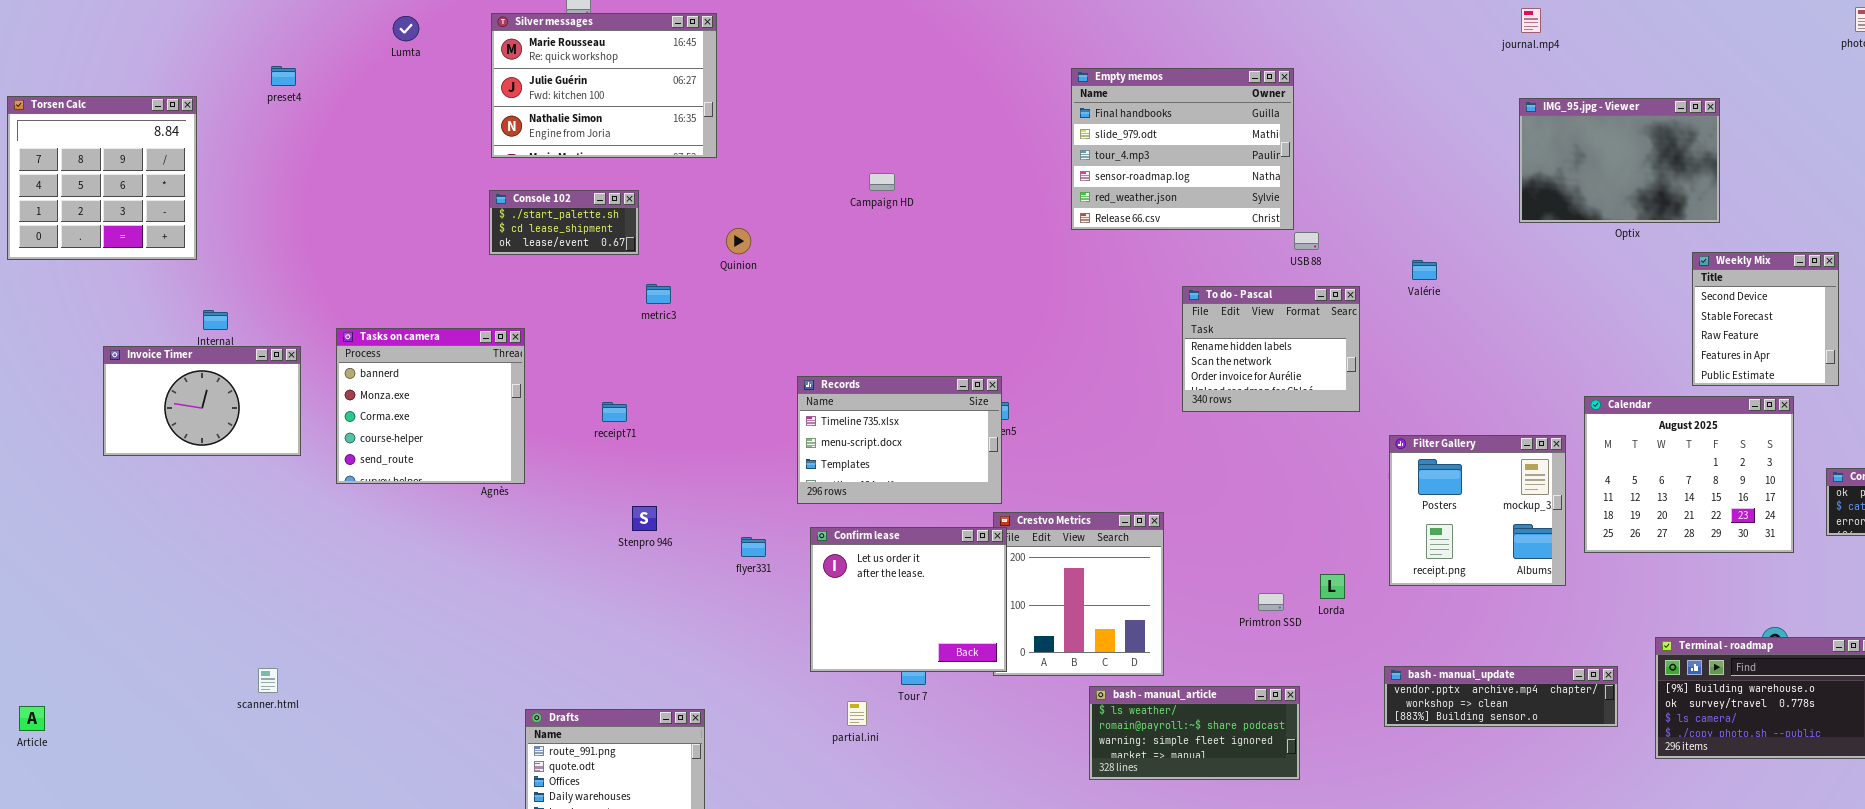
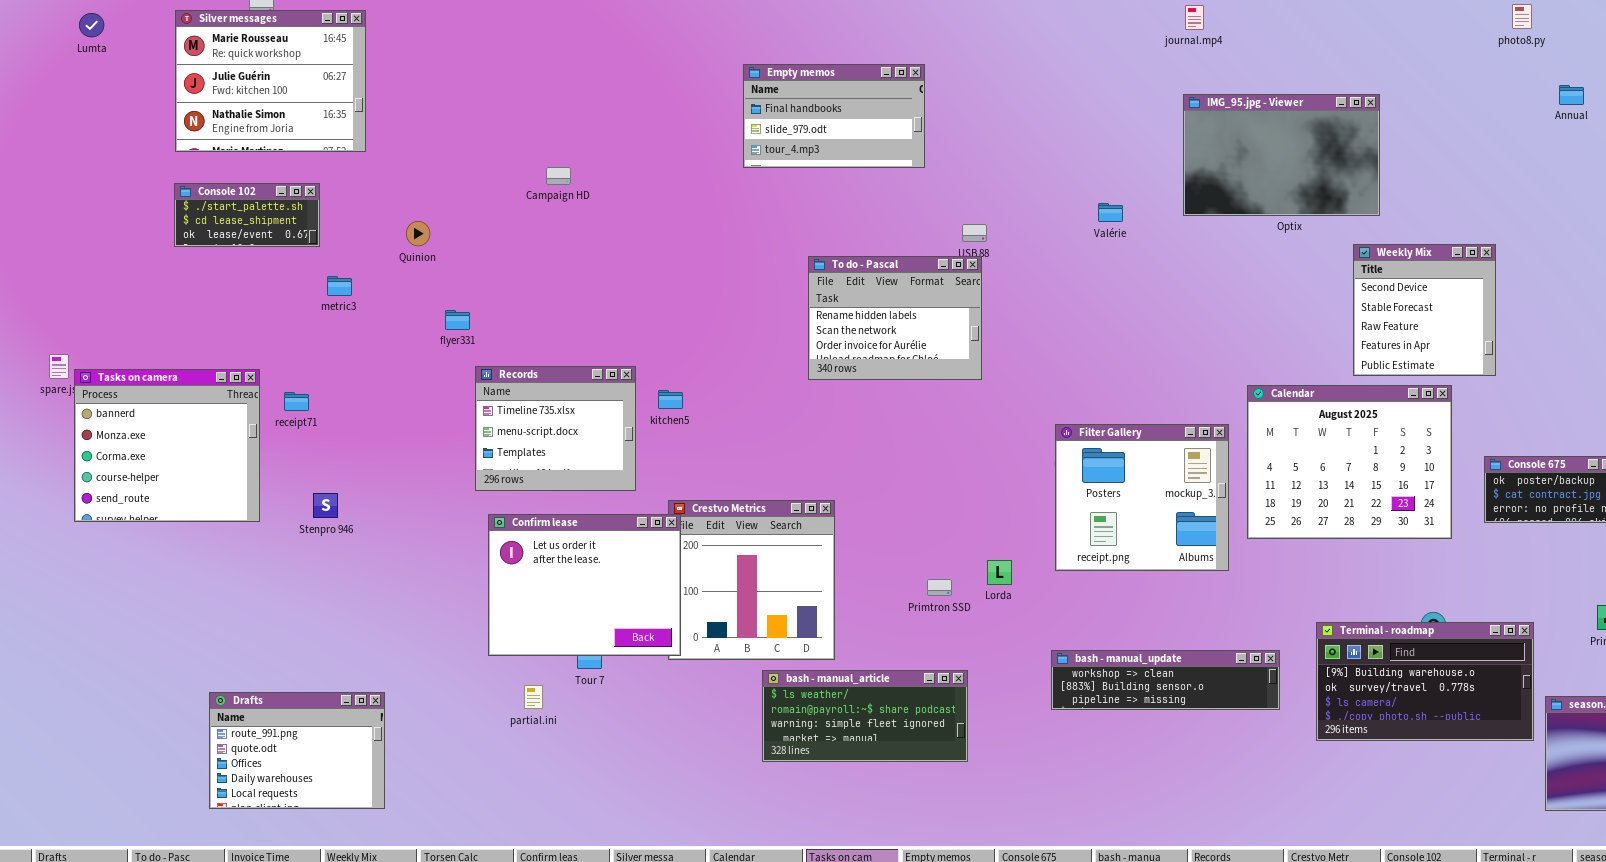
Silver messages: [491,13,717,158] -> [175,10,366,152], resized
Empty memos: [1071,68,1294,230] -> [743,64,925,168], resized
Valérie: [1412,260,1437,280] -> [1098,203,1123,222], moved
To do - Pascal: [1182,286,1360,412] -> [808,256,982,380], moved
Tasks on camera: [336,328,525,484] -> [74,369,260,522], moved
Records: [797,376,1002,504] -> [475,366,636,491], resized
flyer331: [741,537,766,557] -> [445,310,470,330], moved
bash - manual_update: [1384,666,1618,727] -> [1051,650,1280,710], scrolled down 1 row

